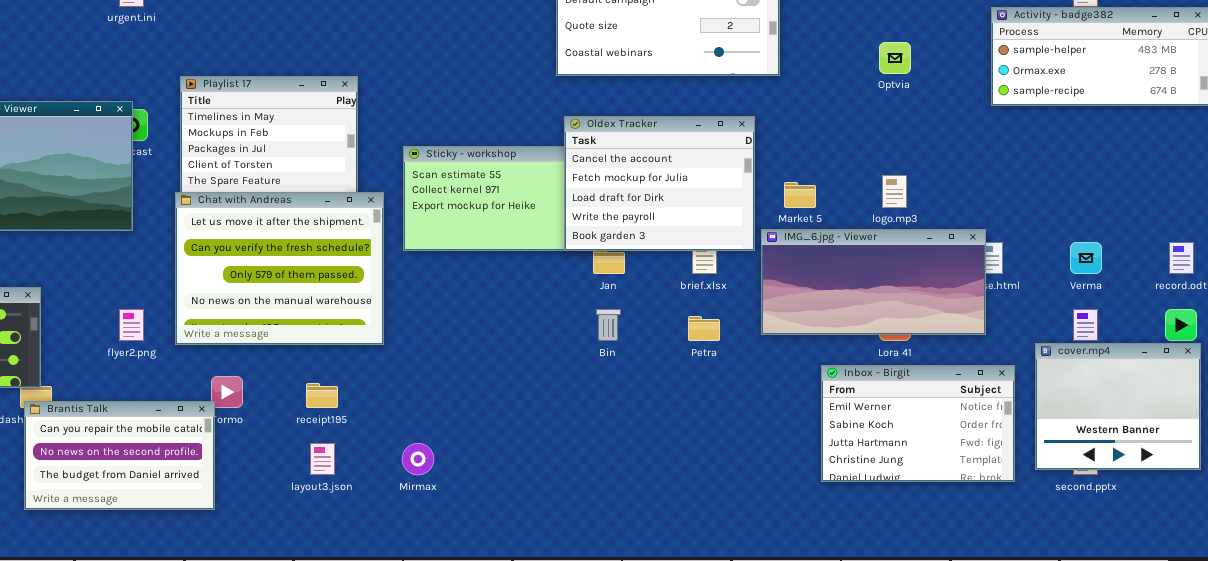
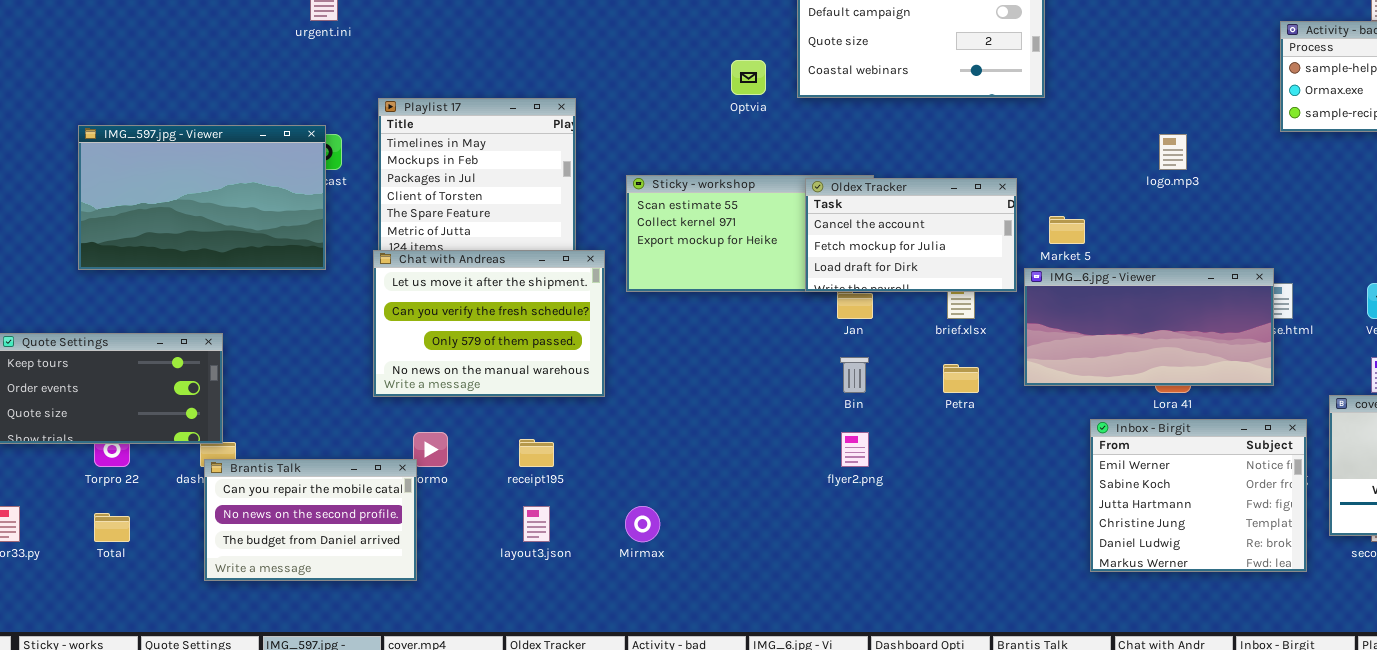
Optvia: [879,42,911,74] -> [731,60,766,95], moved
Oldex Tracker: [564,116,755,251] -> [805,178,1017,292], resized
logo.mp3: [882,175,907,208] -> [1159,134,1187,170], moved
Chat with Andreas: [175,192,384,345] -> [373,250,605,397], resized
flyer2.png: [119,309,144,341] -> [841,432,869,467], moved
Inbox - Birgit: [821,365,1015,482] -> [1090,419,1307,572], resized

